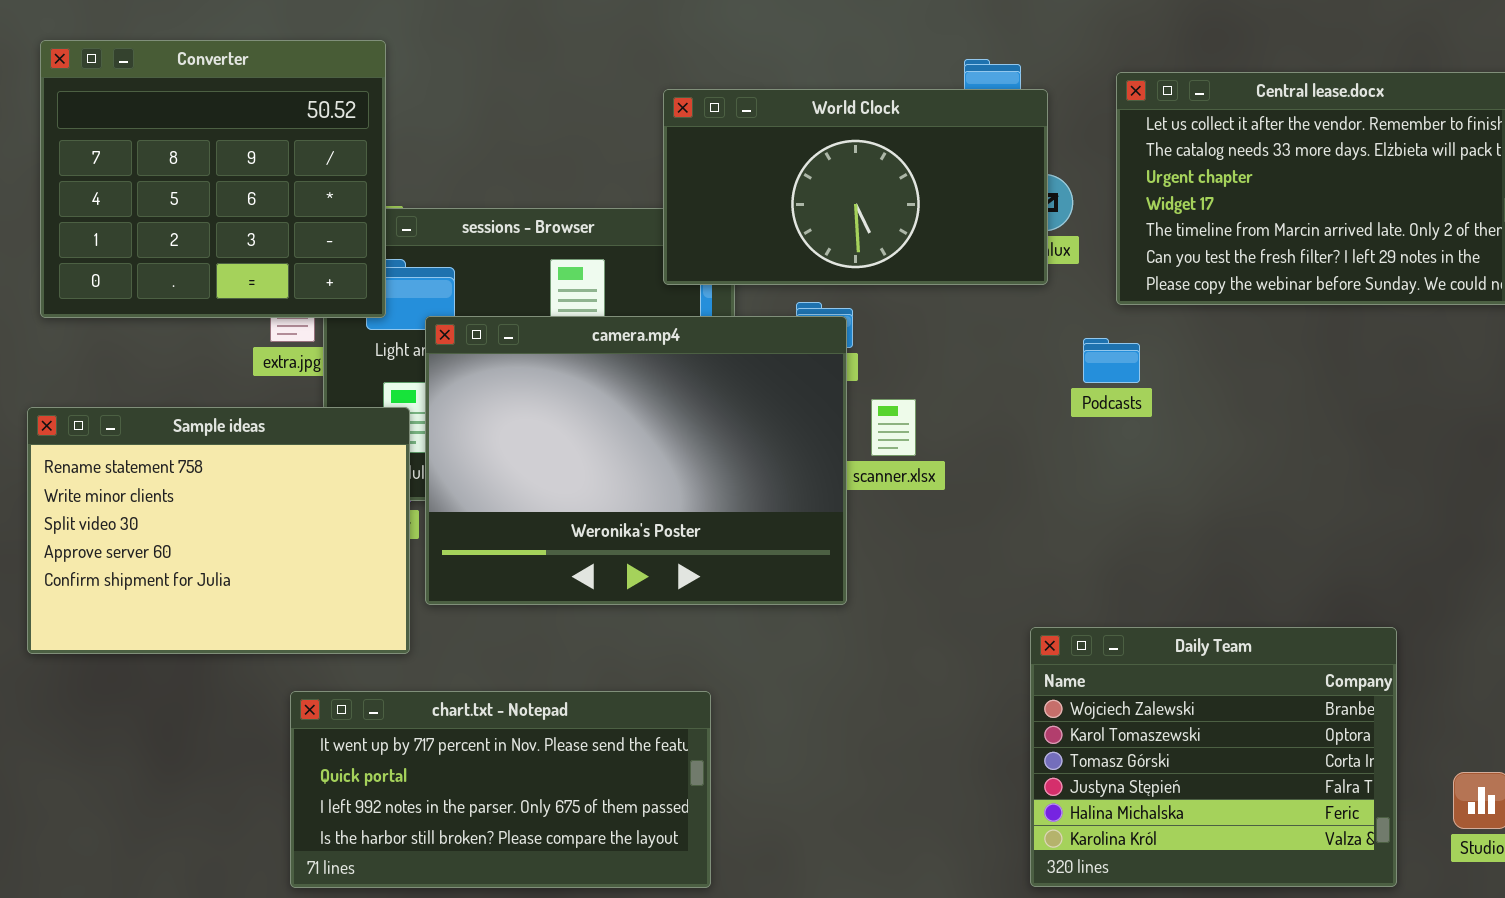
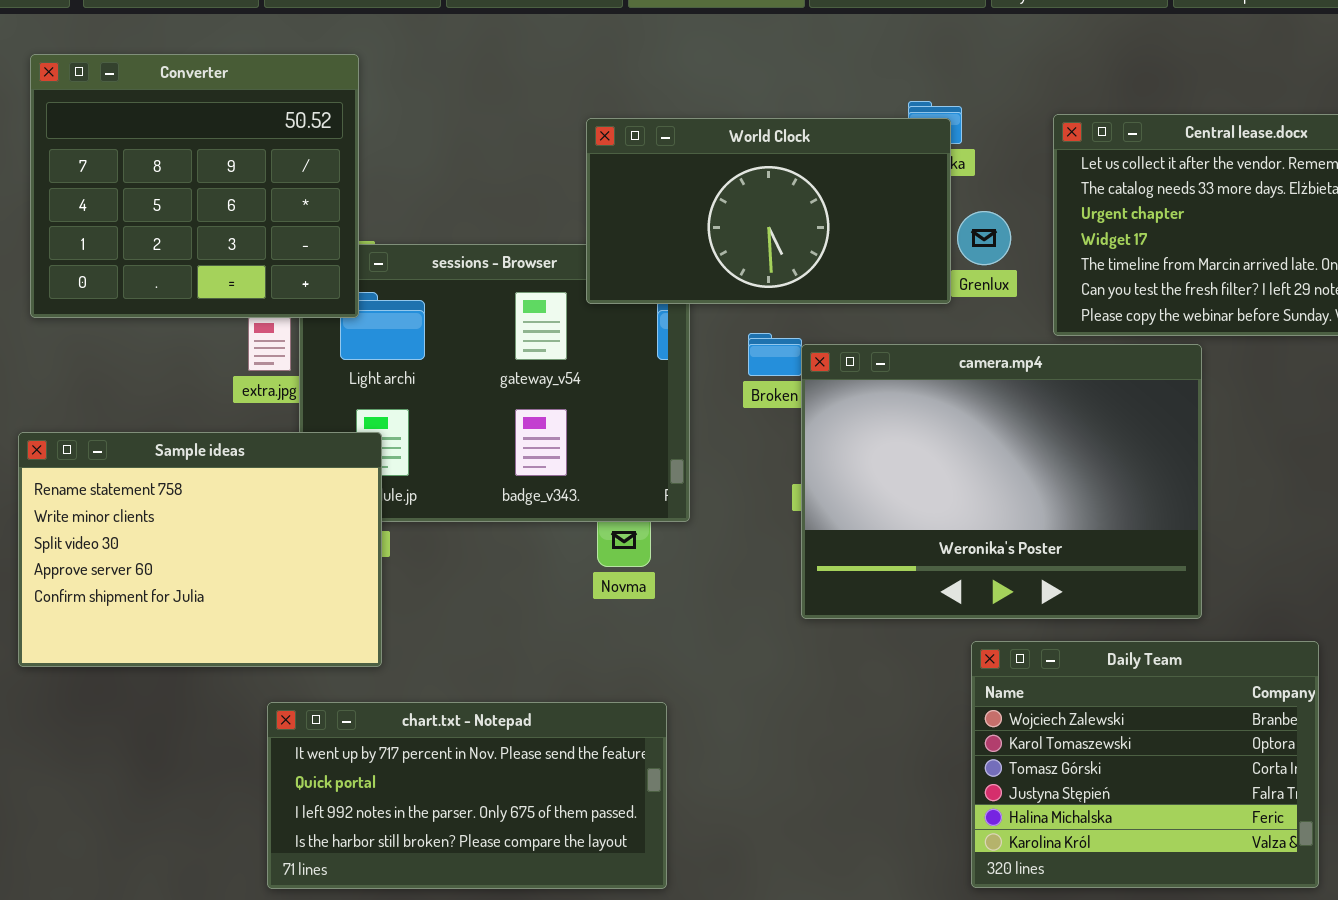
Converter: [40,40,386,318] -> [30,54,359,318], moved
World Clock: [663,89,1048,285] -> [586,118,951,304], moved
camera.mp4: [425,316,847,605] -> [801,344,1202,619], moved

